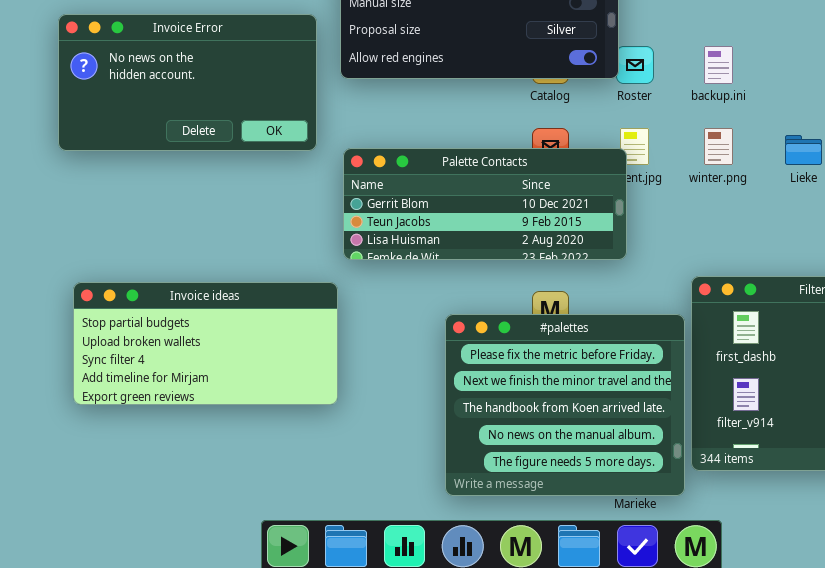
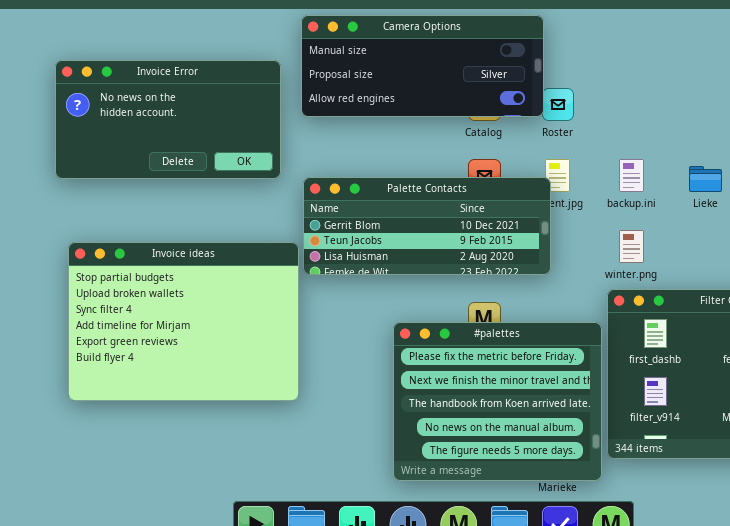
backup.ini: [704,46,733,84] -> [619,159,644,192], moved
winter.png: [704,128,733,165] -> [619,230,644,263], moved
Invoice ideas: [73,282,338,405] -> [68,242,299,401], resized

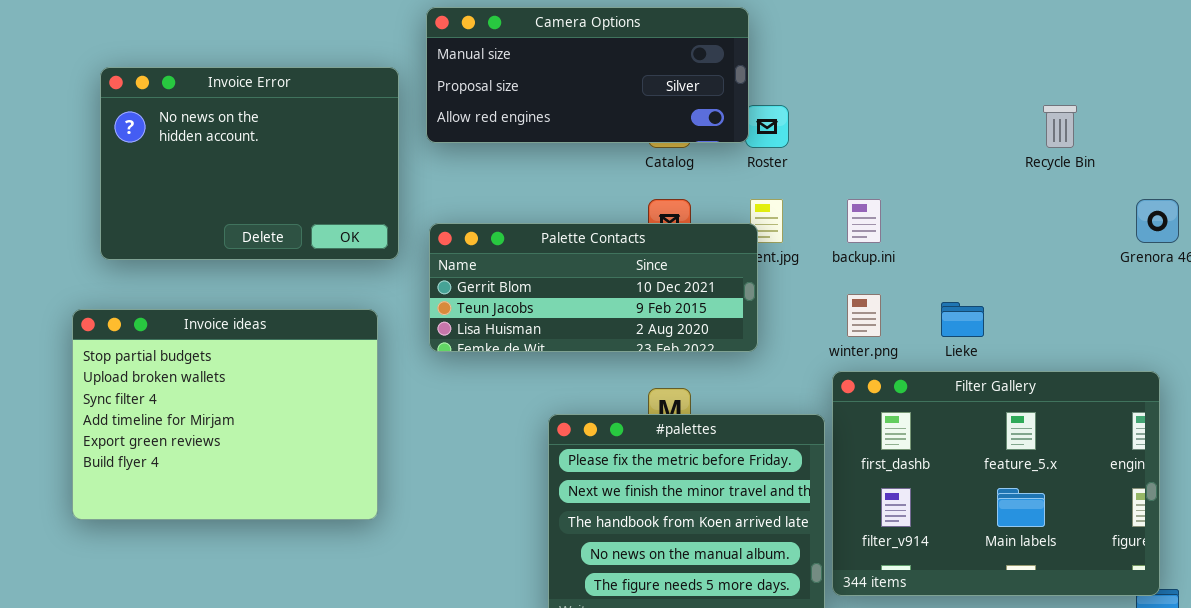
Invoice Error: [55,60,281,179] -> [100,67,399,260], resized
Lieke: [689,166,722,192] -> [941,302,984,337], moved
Invoice ideas: [68,242,299,401] -> [72,309,378,520], moved

